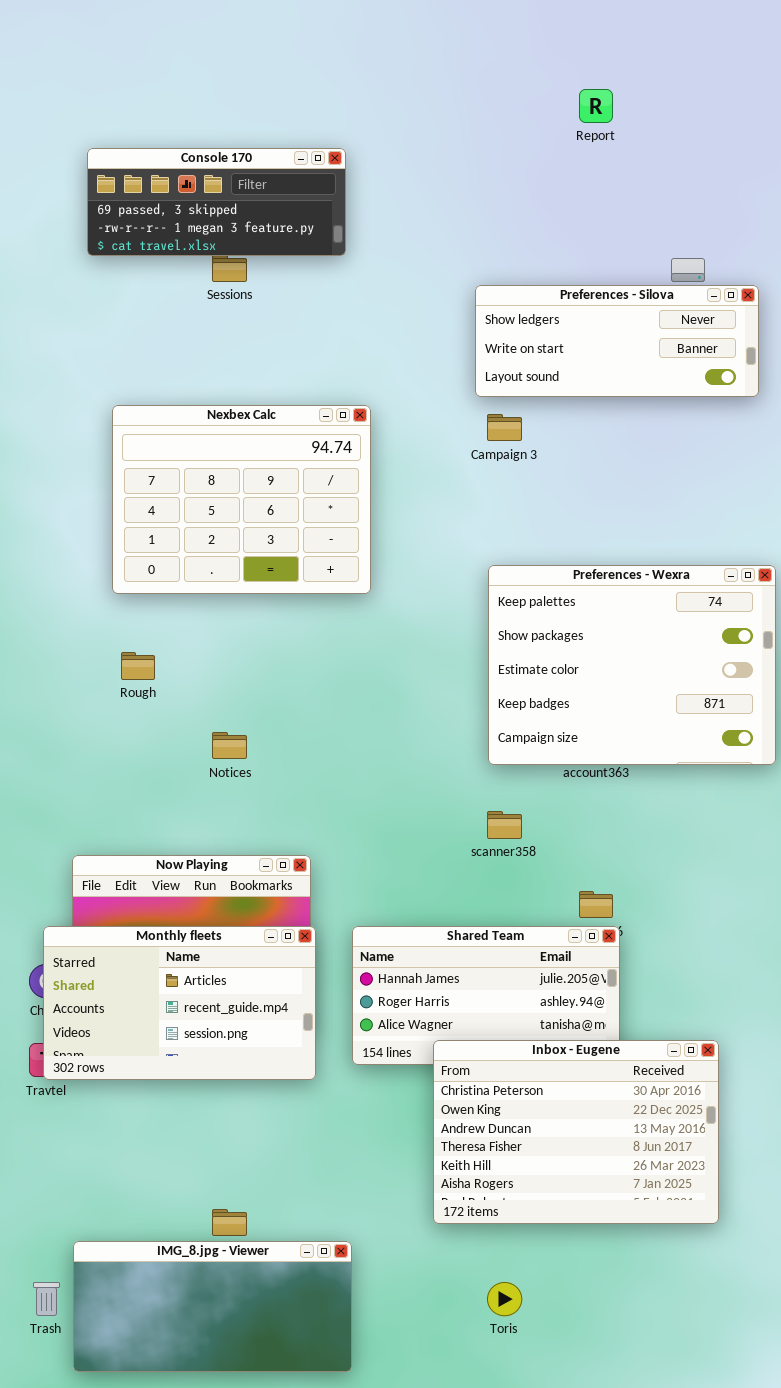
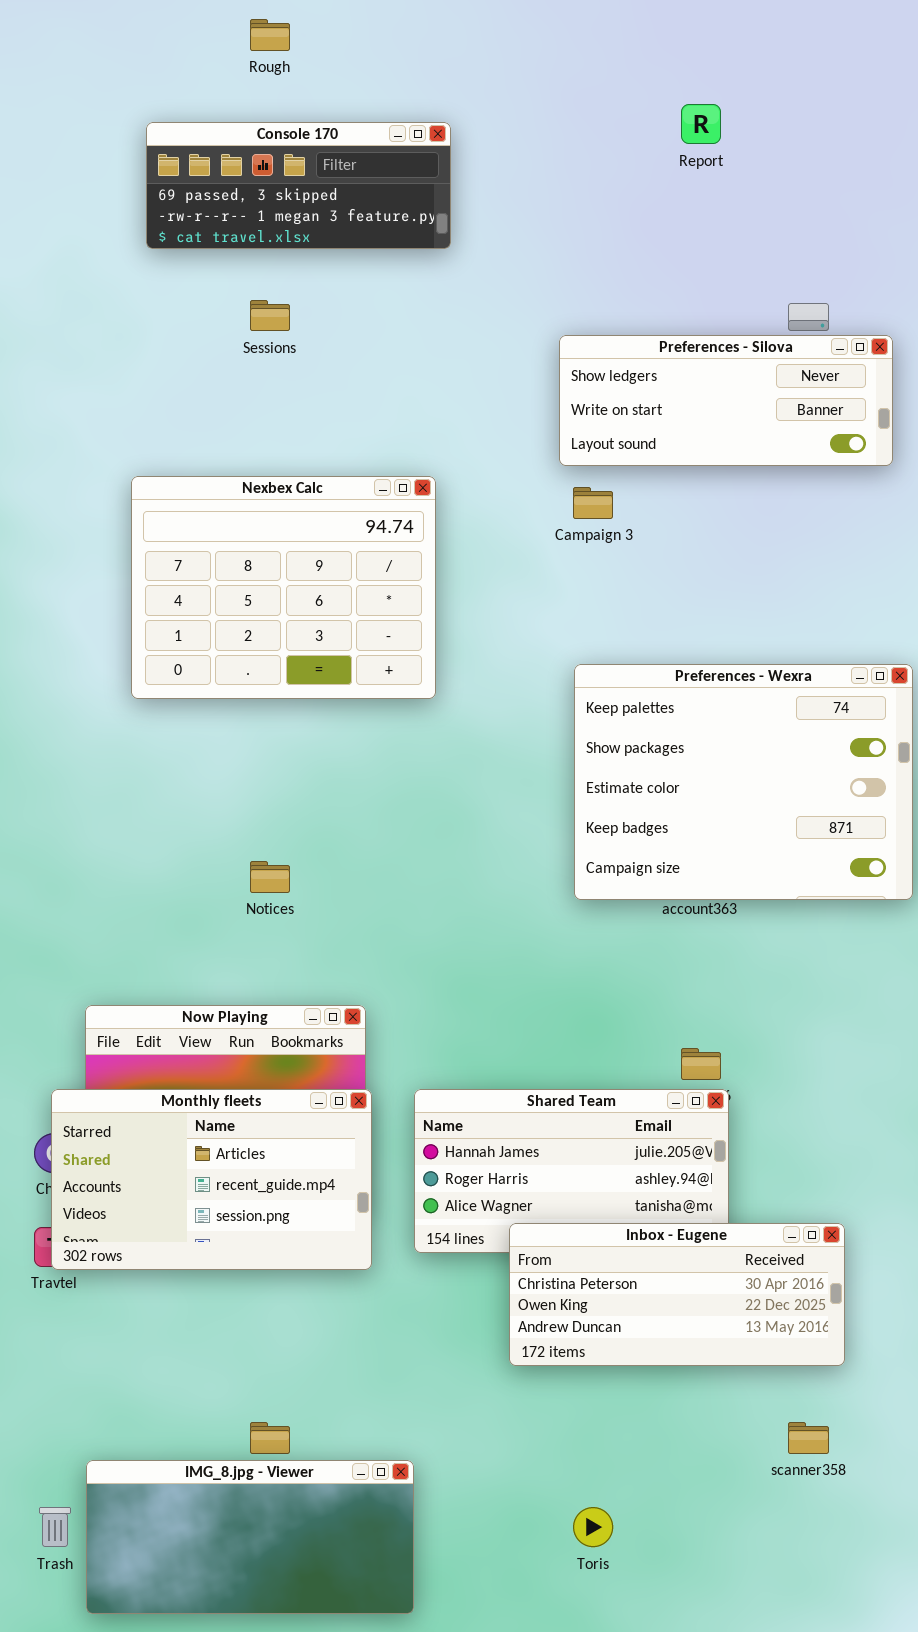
Console 170: [87,148,346,256] -> [146,122,451,249], moved
Rough: [121,652,155,680] -> [250,19,290,51], moved
scanner358: [487,811,522,839] -> [788,1422,829,1454], moved
Inbox - Eugene: [433,1040,719,1224] -> [509,1223,845,1366], resized

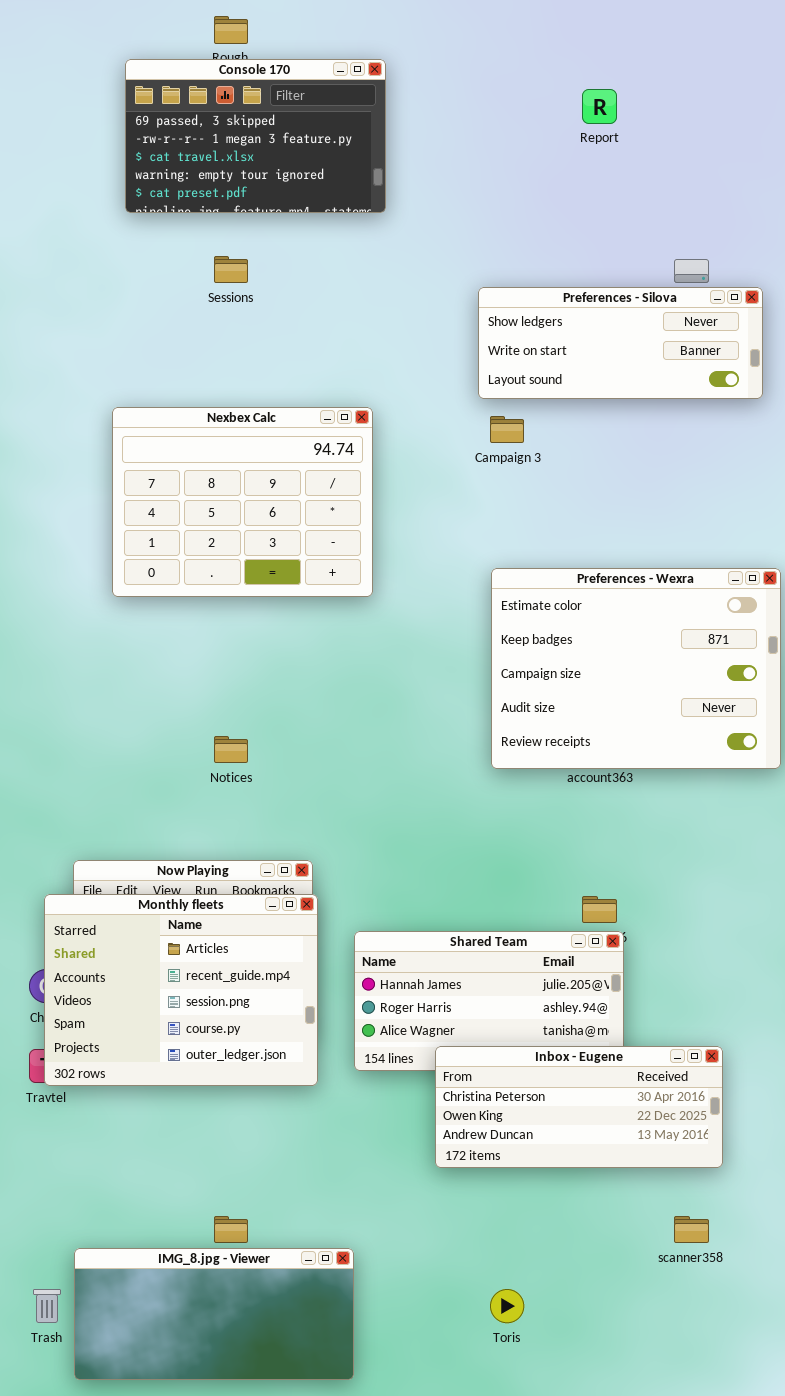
Console 170: [146,122,451,249] -> [125,59,386,213], resized
Preferences - Wexra: [574,664,913,900] -> [491,568,781,769], scrolled down 2 rows
Monthly fleets: [51,1089,372,1270] -> [44,894,318,1086], resized

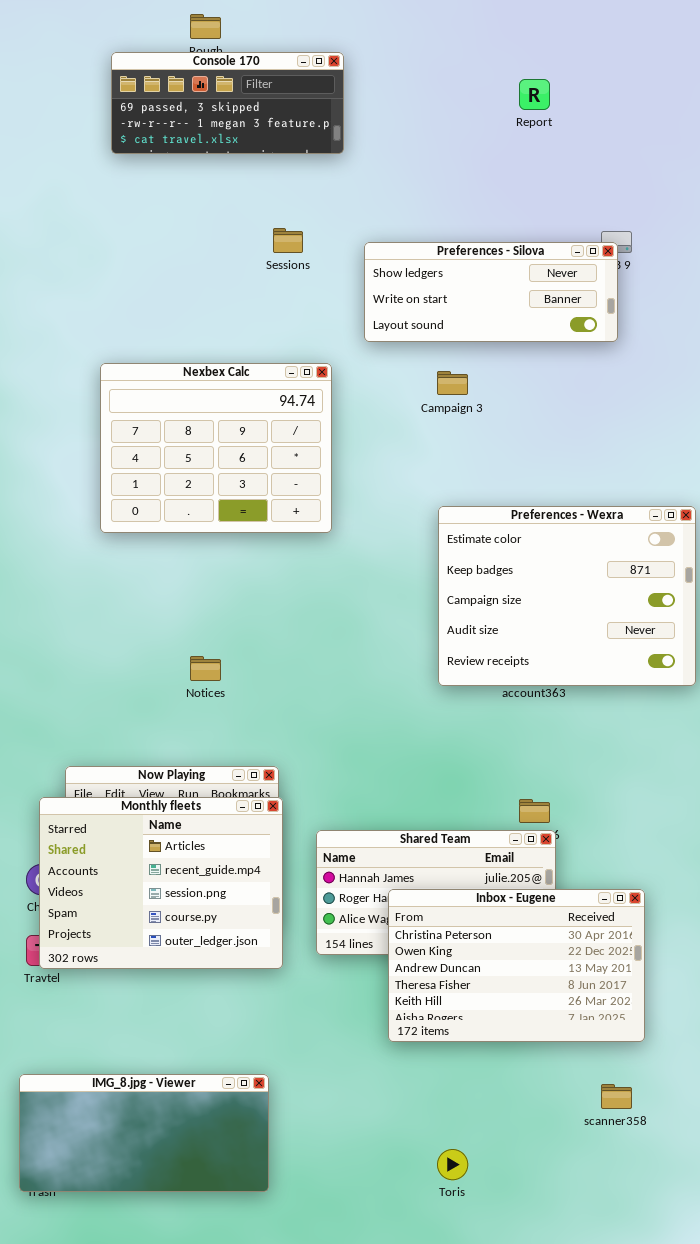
Console 170: [125,59,386,213] -> [111,52,344,154], resized
Sessions: [214,256,248,283] -> [273,228,303,253], moved
Preferences - Silova: [478,287,763,399] -> [364,242,618,342], moved
Inbox - Eugene: [435,1046,723,1168] -> [388,889,645,1042], resized
IMG_8.jpg - Viewer: [74,1248,354,1380] -> [19,1074,269,1192], moved

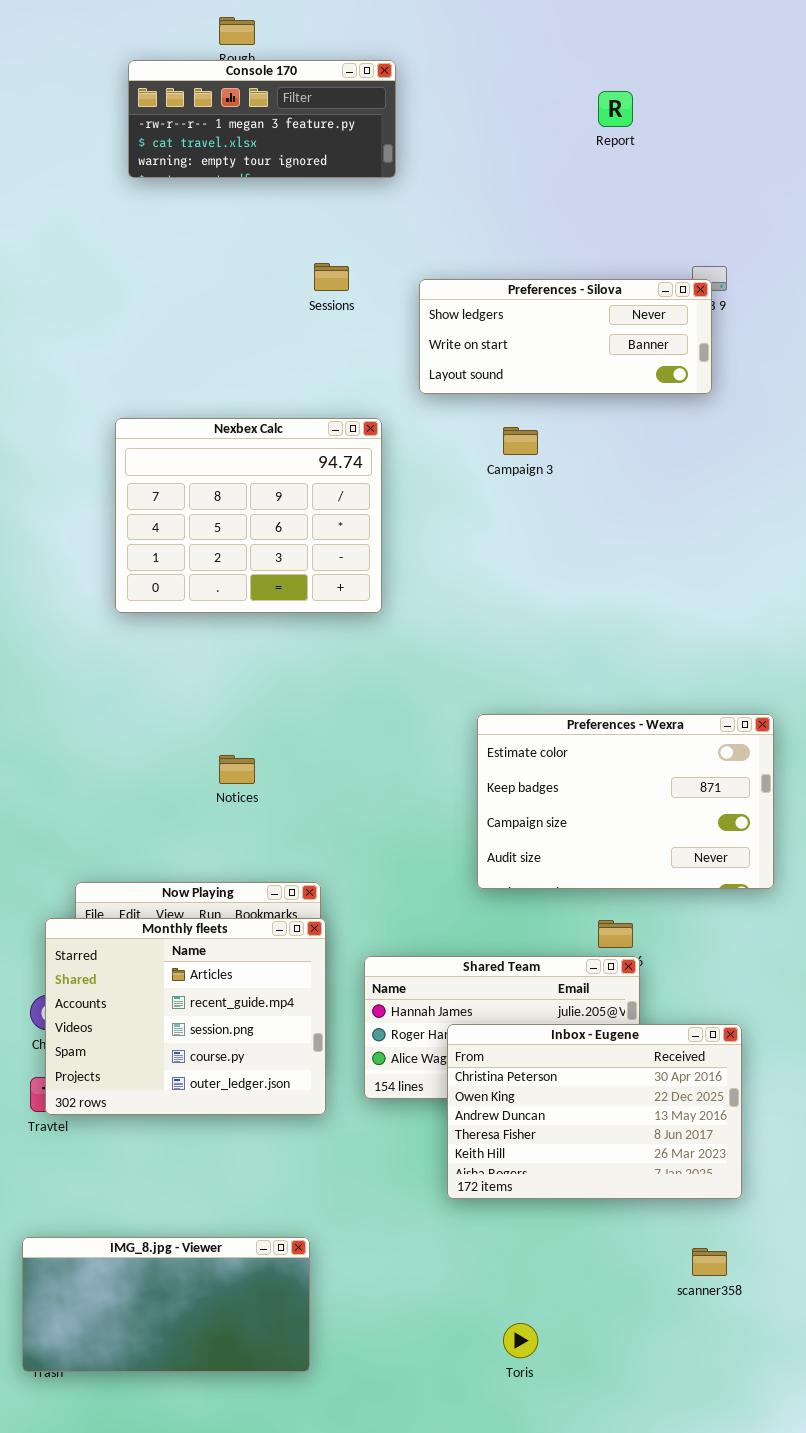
Console 170: [111,52,344,154] -> [128,60,396,178], scrolled down 1 row
Preferences - Wexra: [438,506,696,686] -> [477,714,774,889], moved, resized

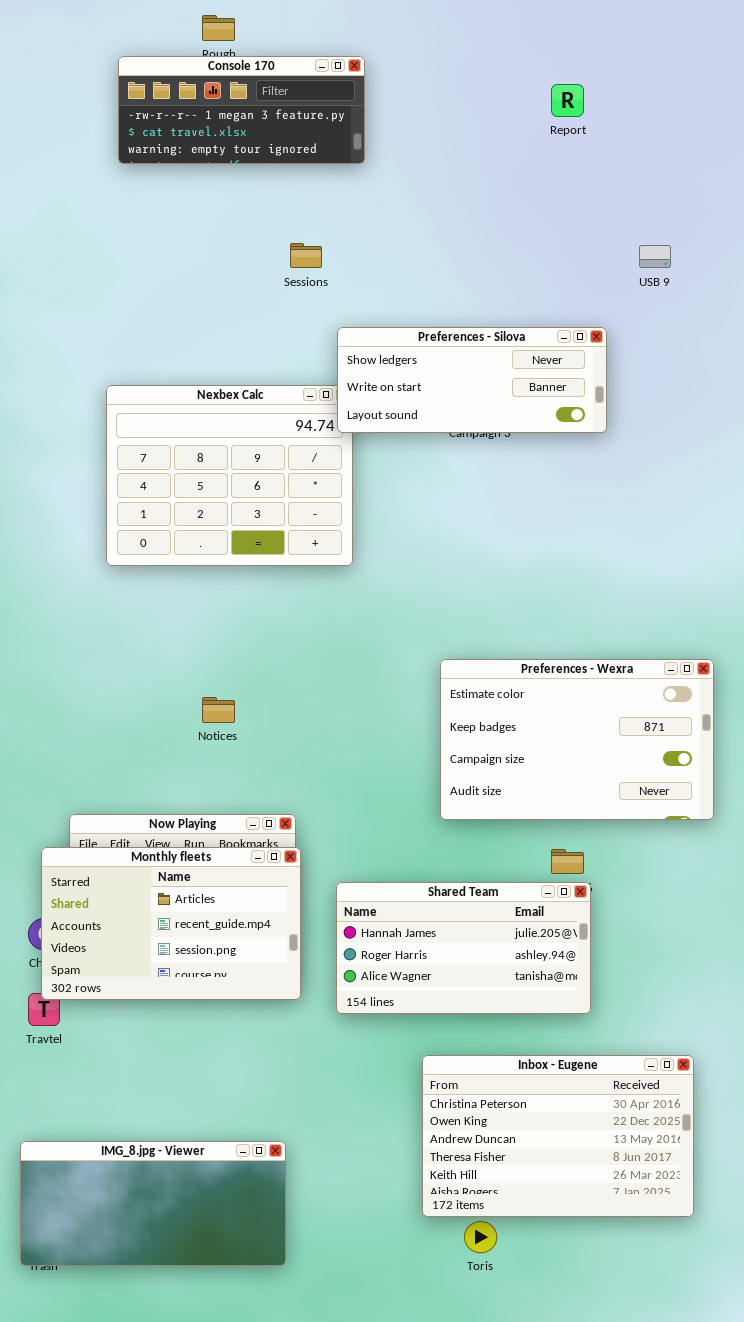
Preferences - Silova: [419,279,712,394] -> [337,327,607,433], moved
Monthly fleets: [45,918,326,1115] -> [41,847,301,1000], resized
Inbox - Eugene: [447,1024,742,1199] -> [422,1055,694,1217], moved

